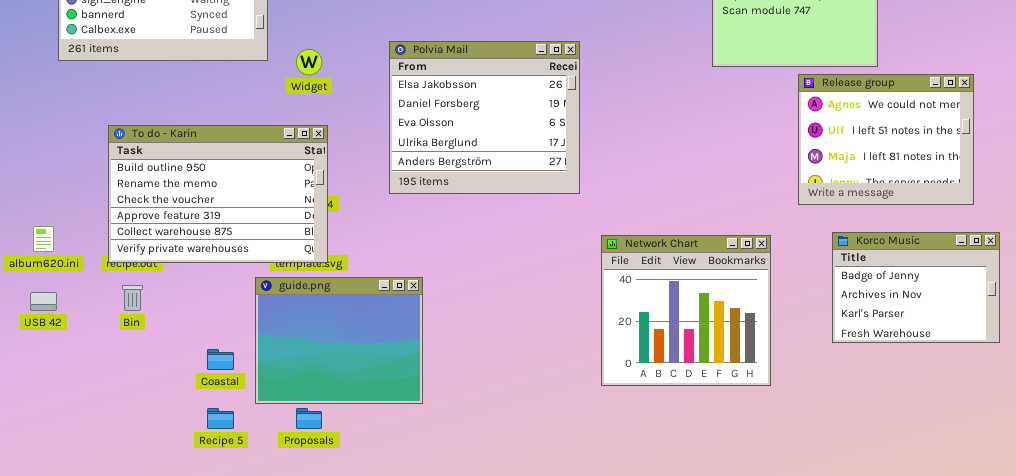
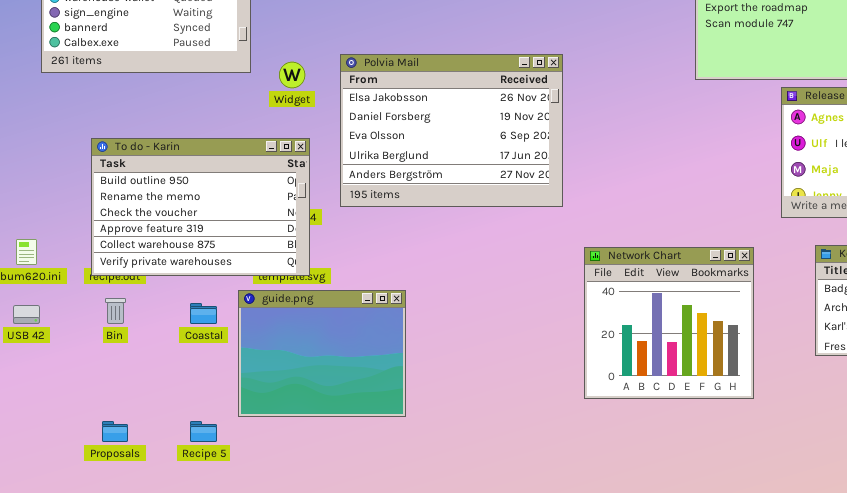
Polvia Mail: [389,41,580,194] -> [340,54,563,207], resized
Coastal: [207,349,234,370] -> [190,303,217,324], moved
Proposals: [296,408,322,429] -> [102,421,128,442], moved

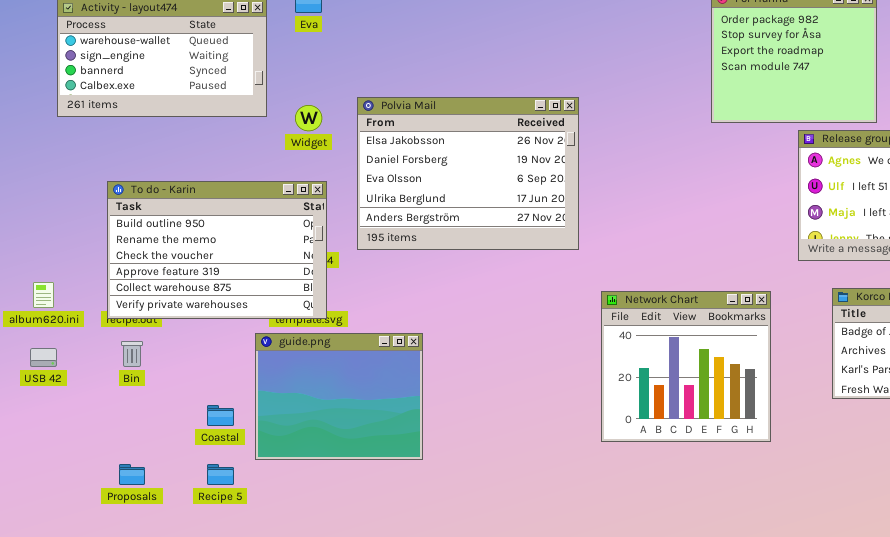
Coastal: [190,303,217,324] -> [207,405,234,426], moved

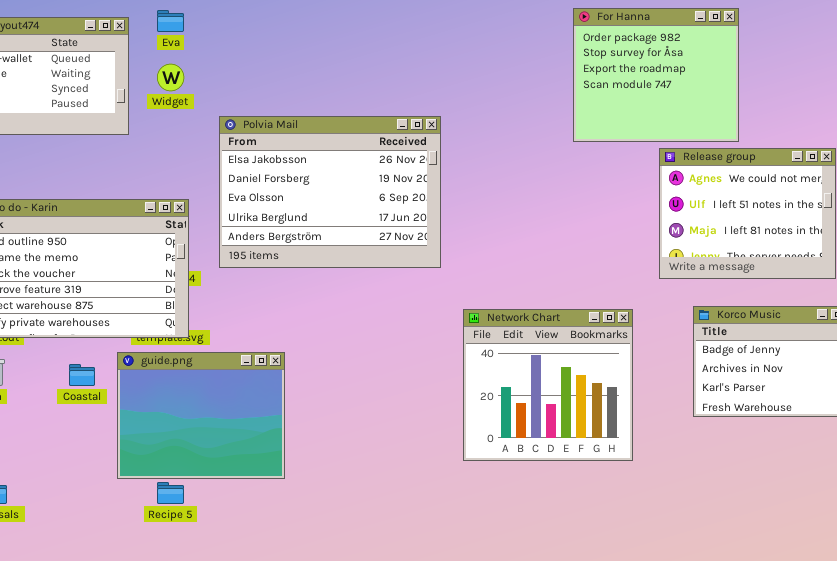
Widget: [295,105,322,131] -> [157,64,184,91], moved
Coastal: [207,405,234,426] -> [69,364,95,386], moved
Recipe 5: [207,464,234,485] -> [157,482,184,504], moved

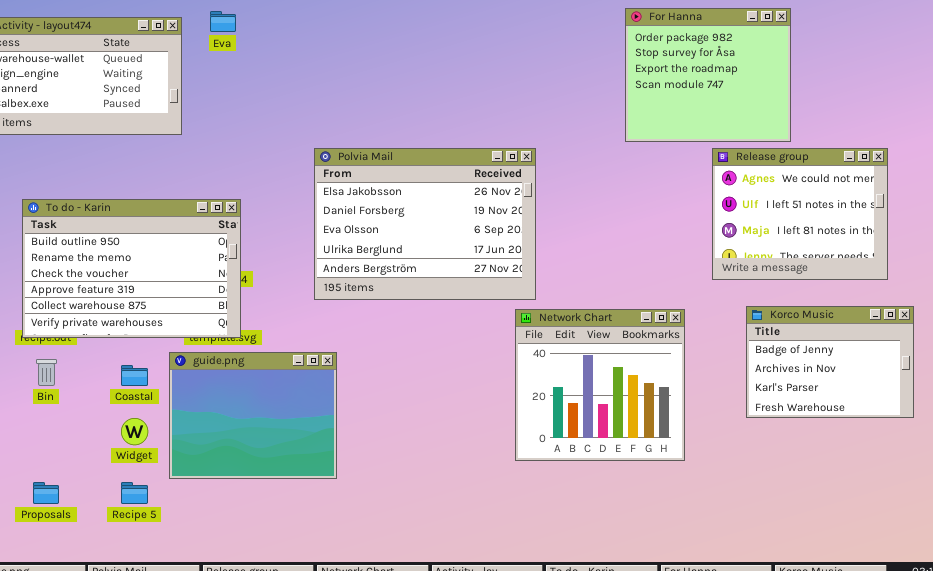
Widget: [157,64,184,91] -> [121,418,148,445], moved
Polvia Mail: [219,116,441,268] -> [314,148,536,300], moved
Recipe 5: [157,482,184,504] -> [121,482,148,504], moved

